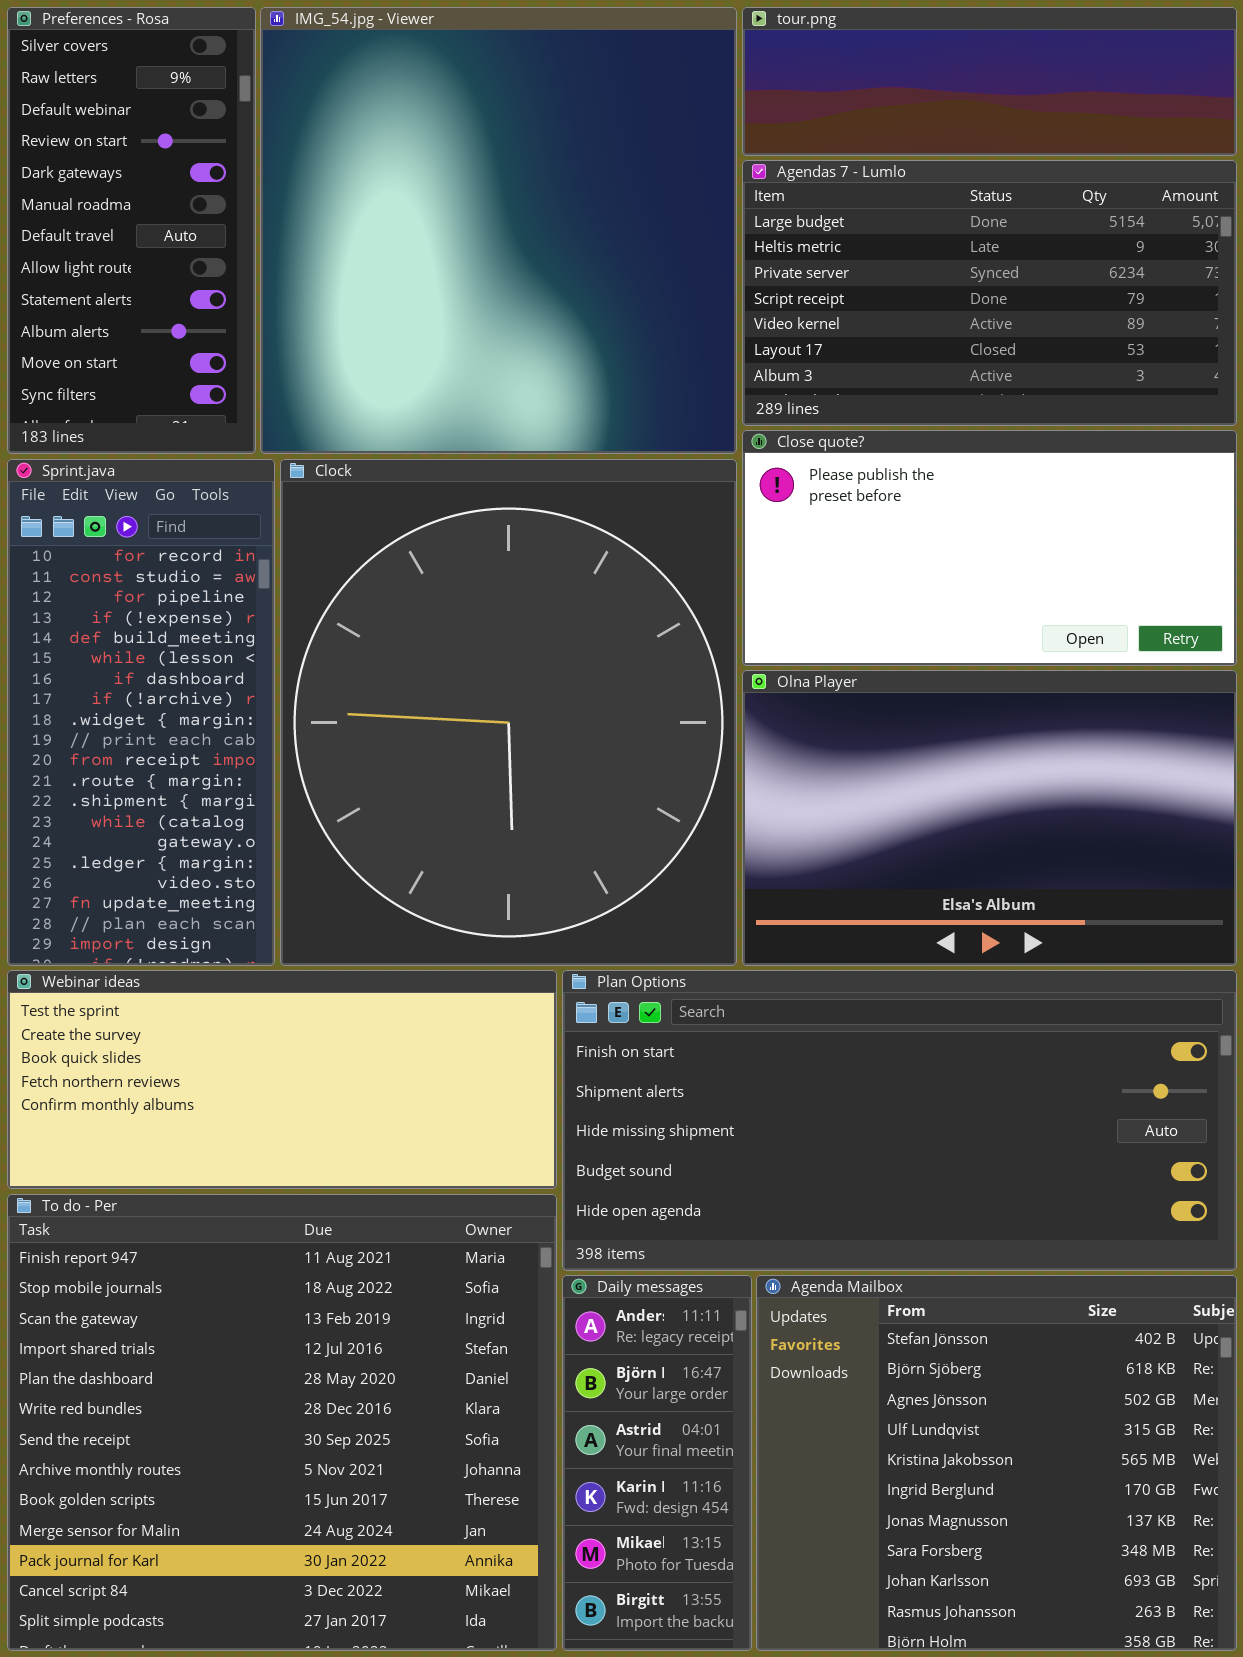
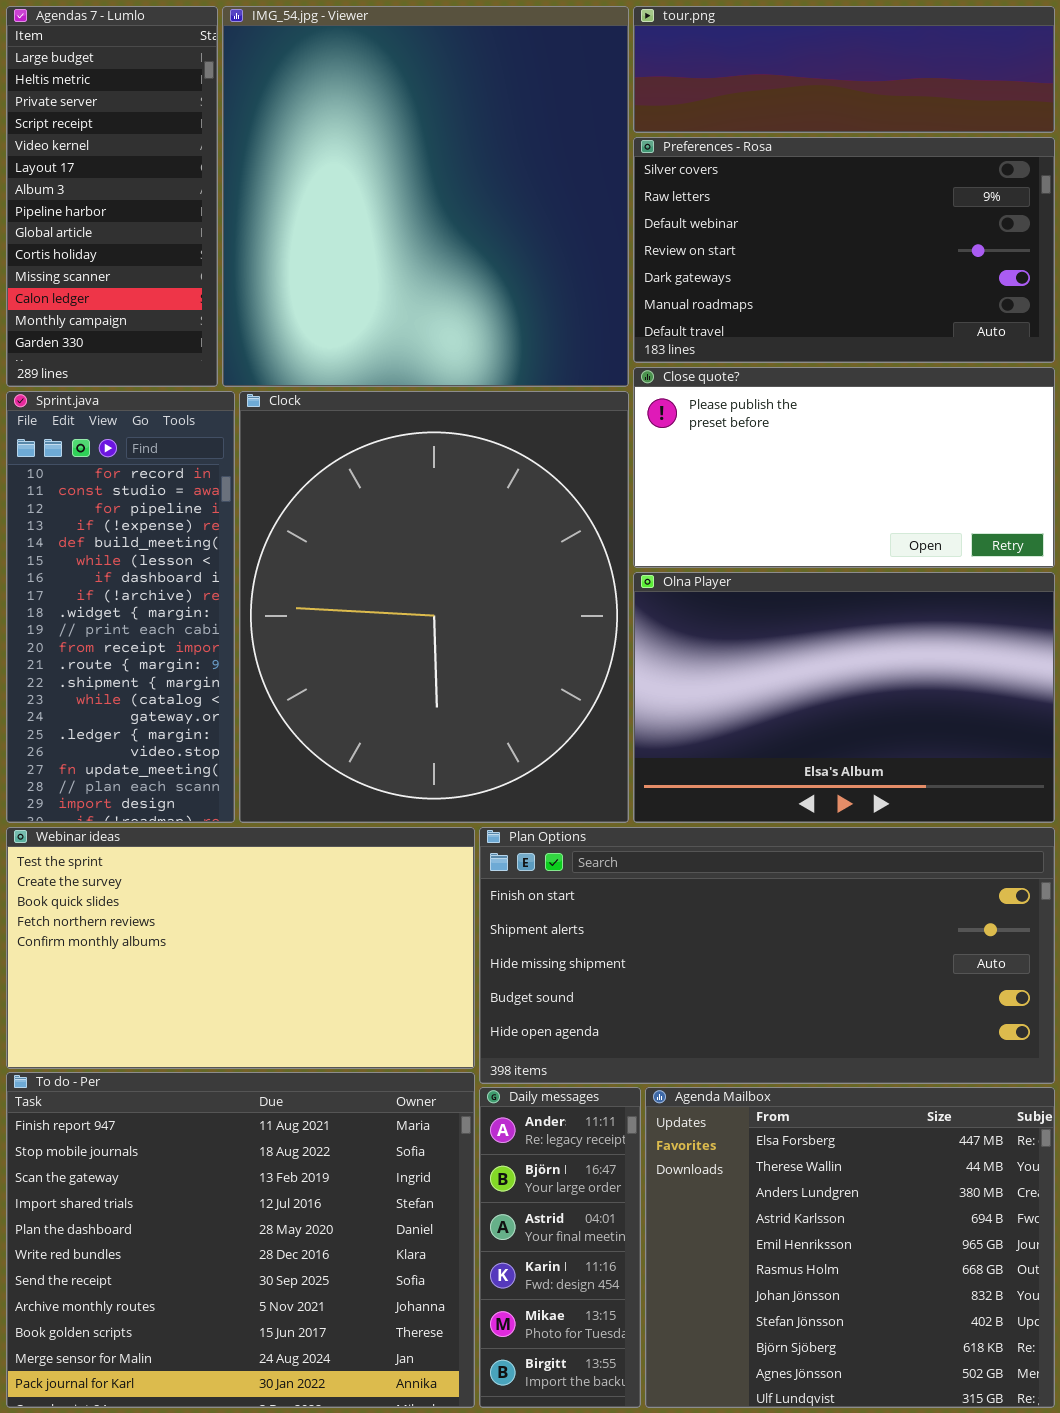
Preferences - Rosa: [7,7,256,454] -> [633,137,1055,363], moved, resized
Agendas 7 - Lumlo: [742,160,1237,426] -> [6,6,218,387], moved, resized
Webinar ideas: [7,970,557,1189] -> [6,827,475,1069], resized
To do - Per: [7,1194,557,1651] -> [6,1072,475,1408], resized
Agenda Mailbox: [756,1275,1237,1651] -> [645,1087,1055,1408], scrolled up 7 rows

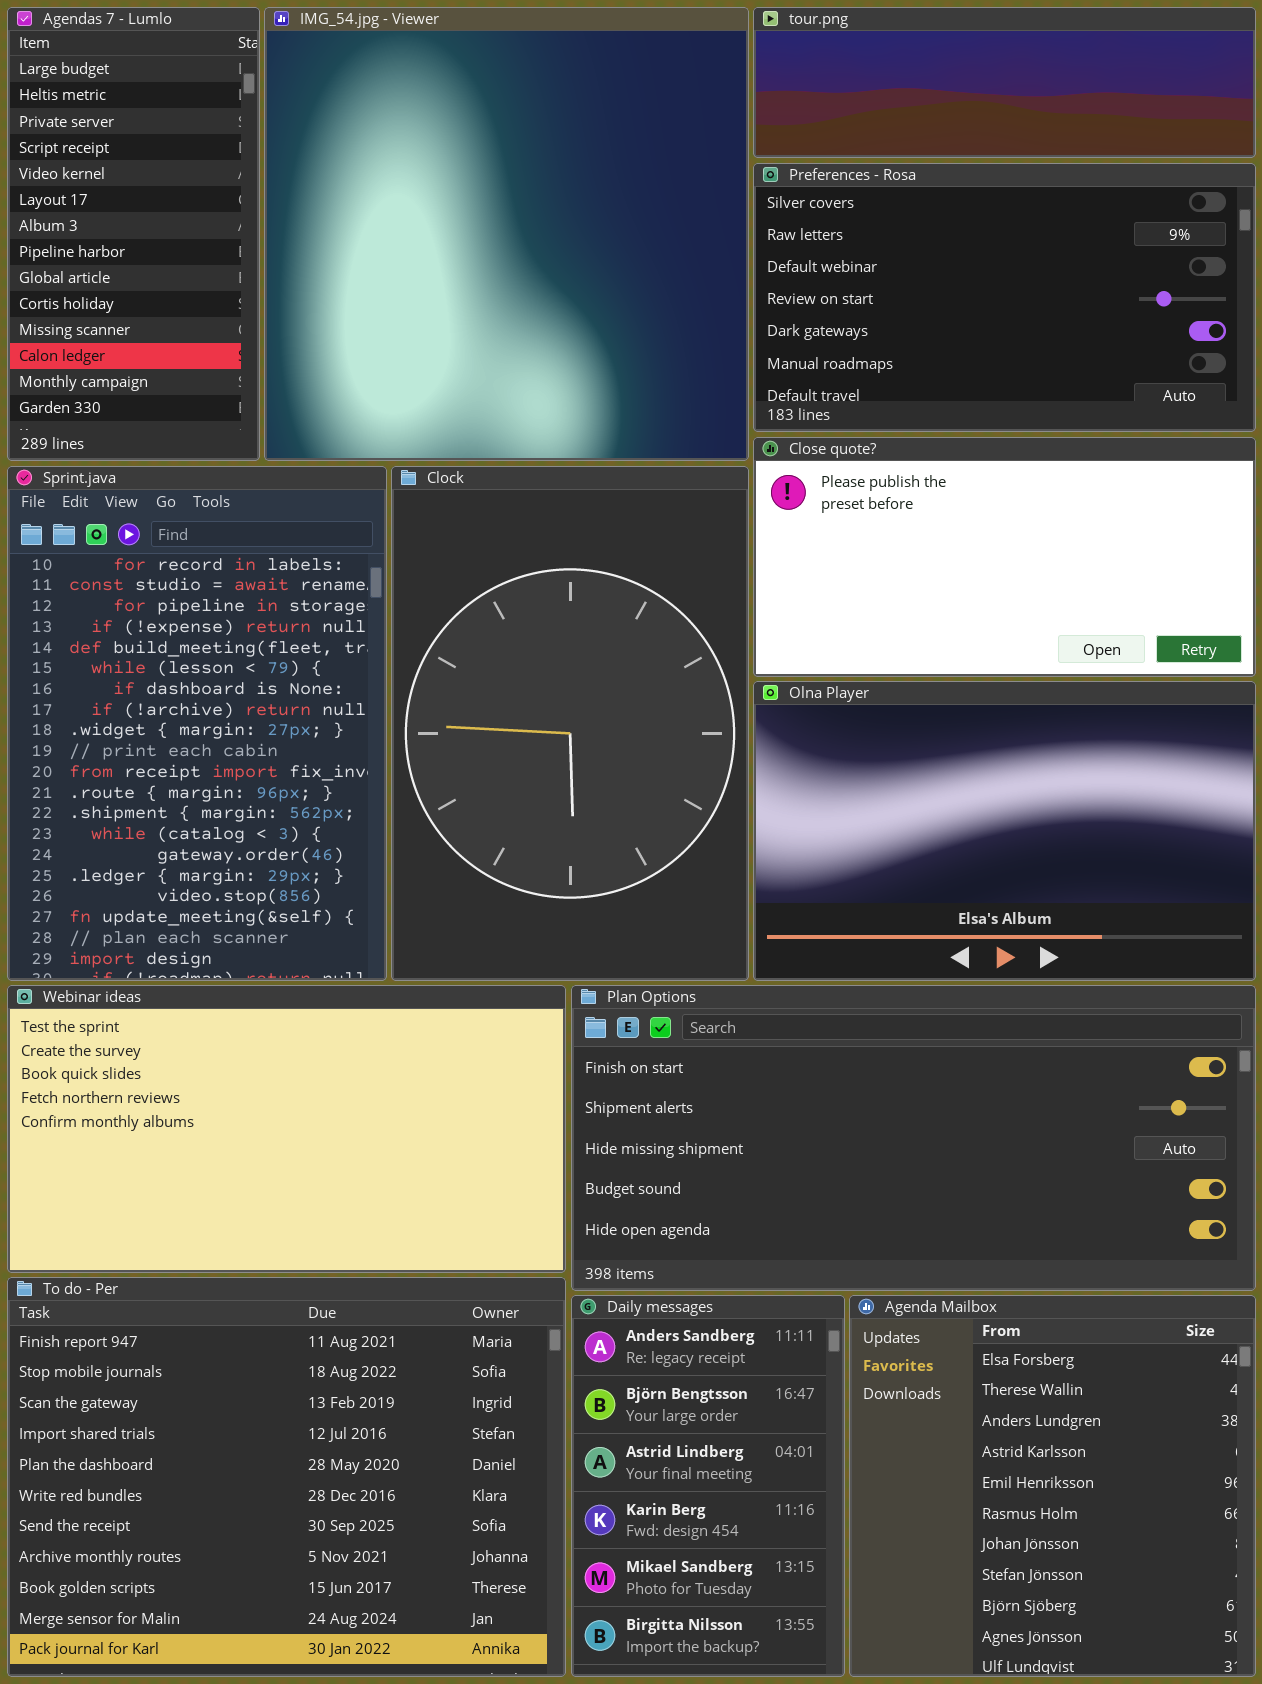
Sprint.java: [6,391,235,823] -> [7,466,387,981], resized
Clock: [239,391,629,823] -> [391,466,749,981], resized
Daily messages: [479,1087,641,1408] -> [571,1295,845,1677], resized
Agenda Mailbox: [645,1087,1055,1408] -> [849,1295,1256,1677], resized

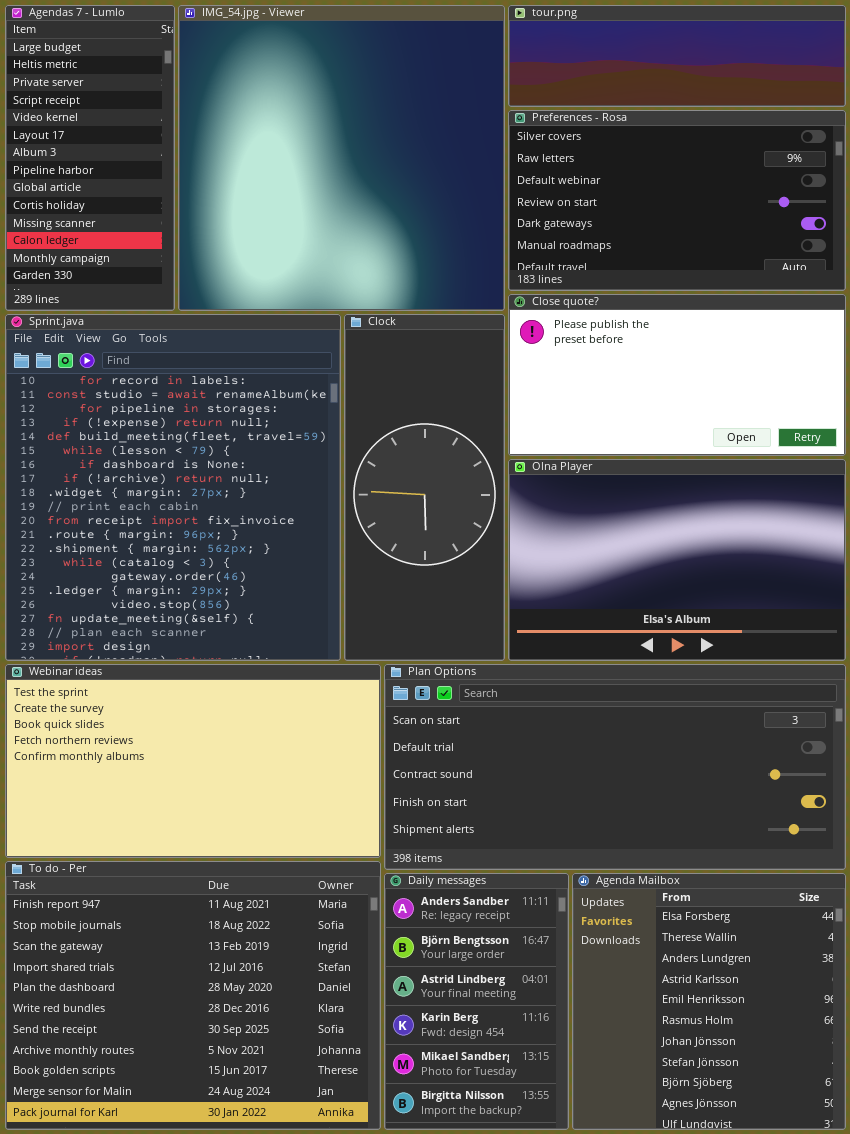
Sprint.java: [7,466,387,981] -> [5,314,341,661], resized
Clock: [391,466,749,981] -> [344,314,505,661], resized
Plan Options: [571,985,1256,1291] -> [384,664,846,870], scrolled up 3 rows

